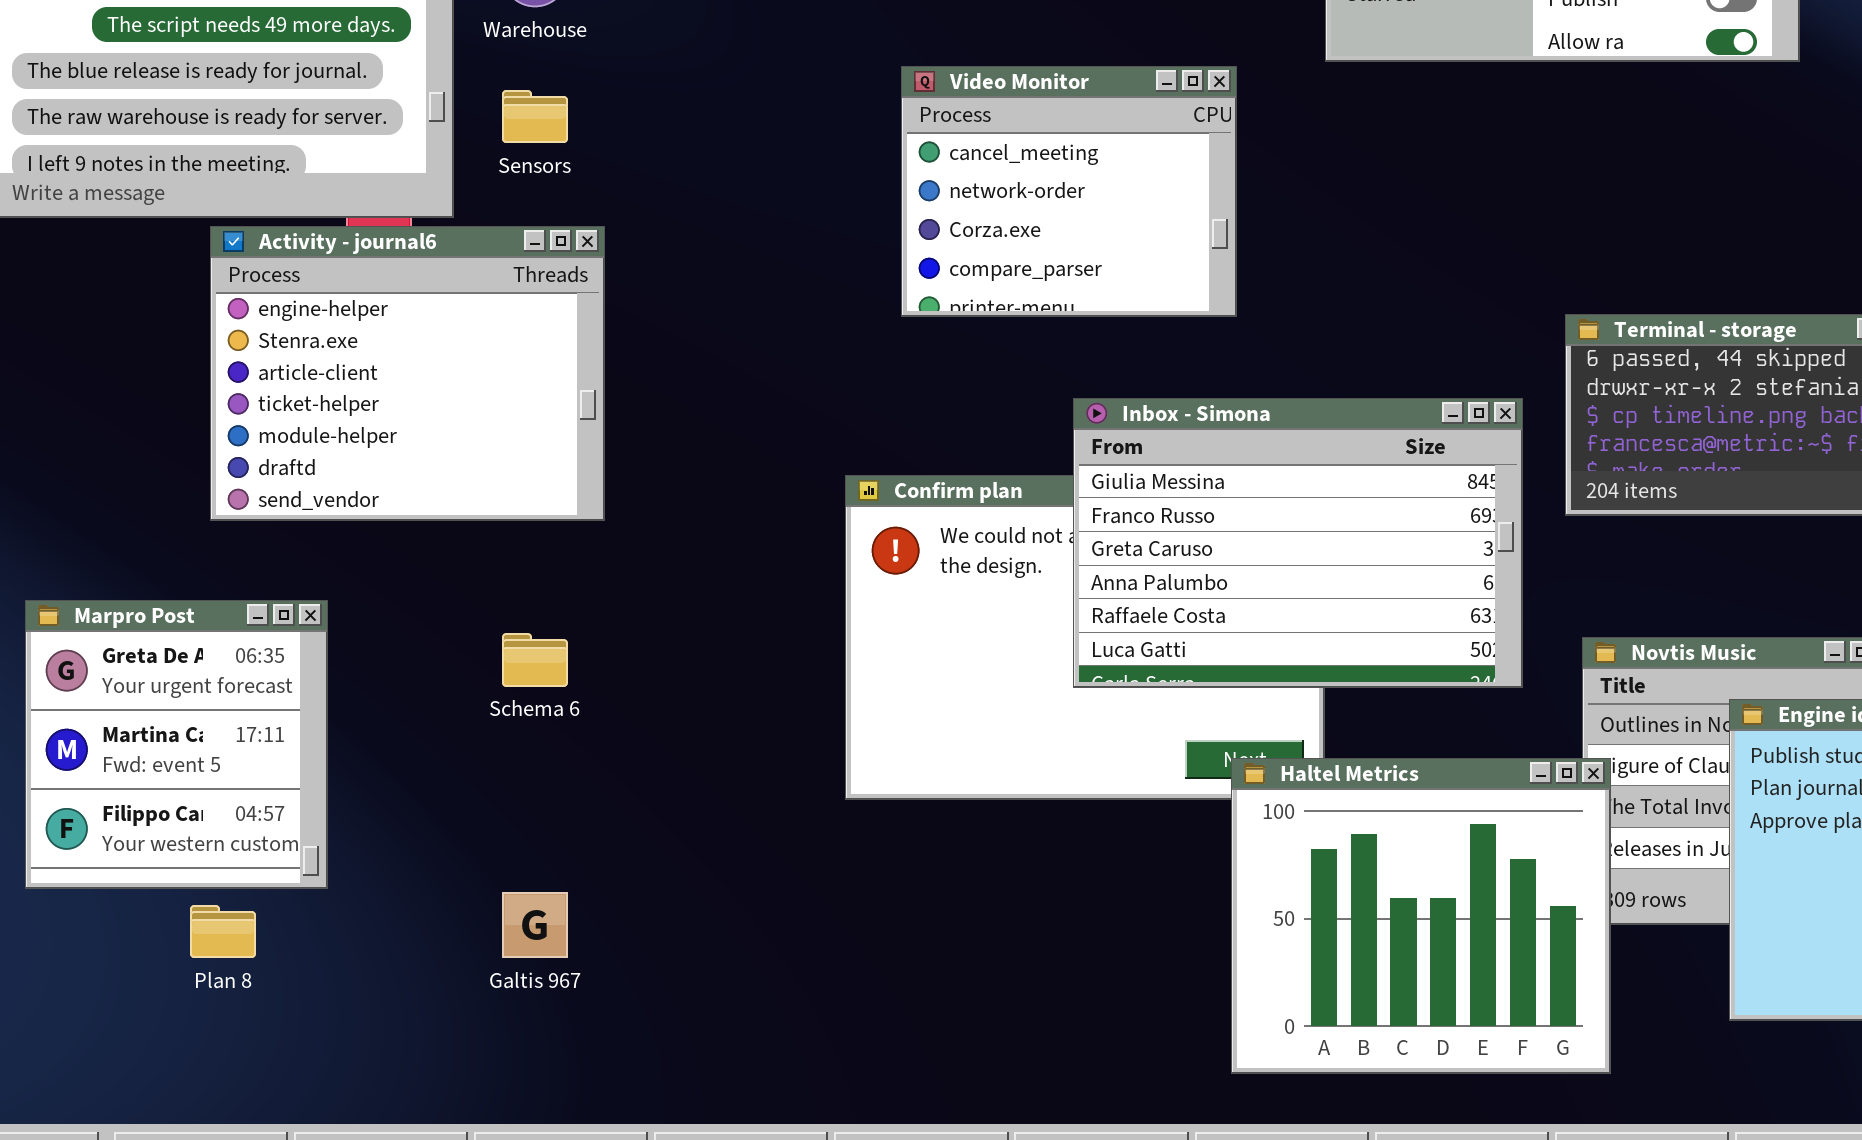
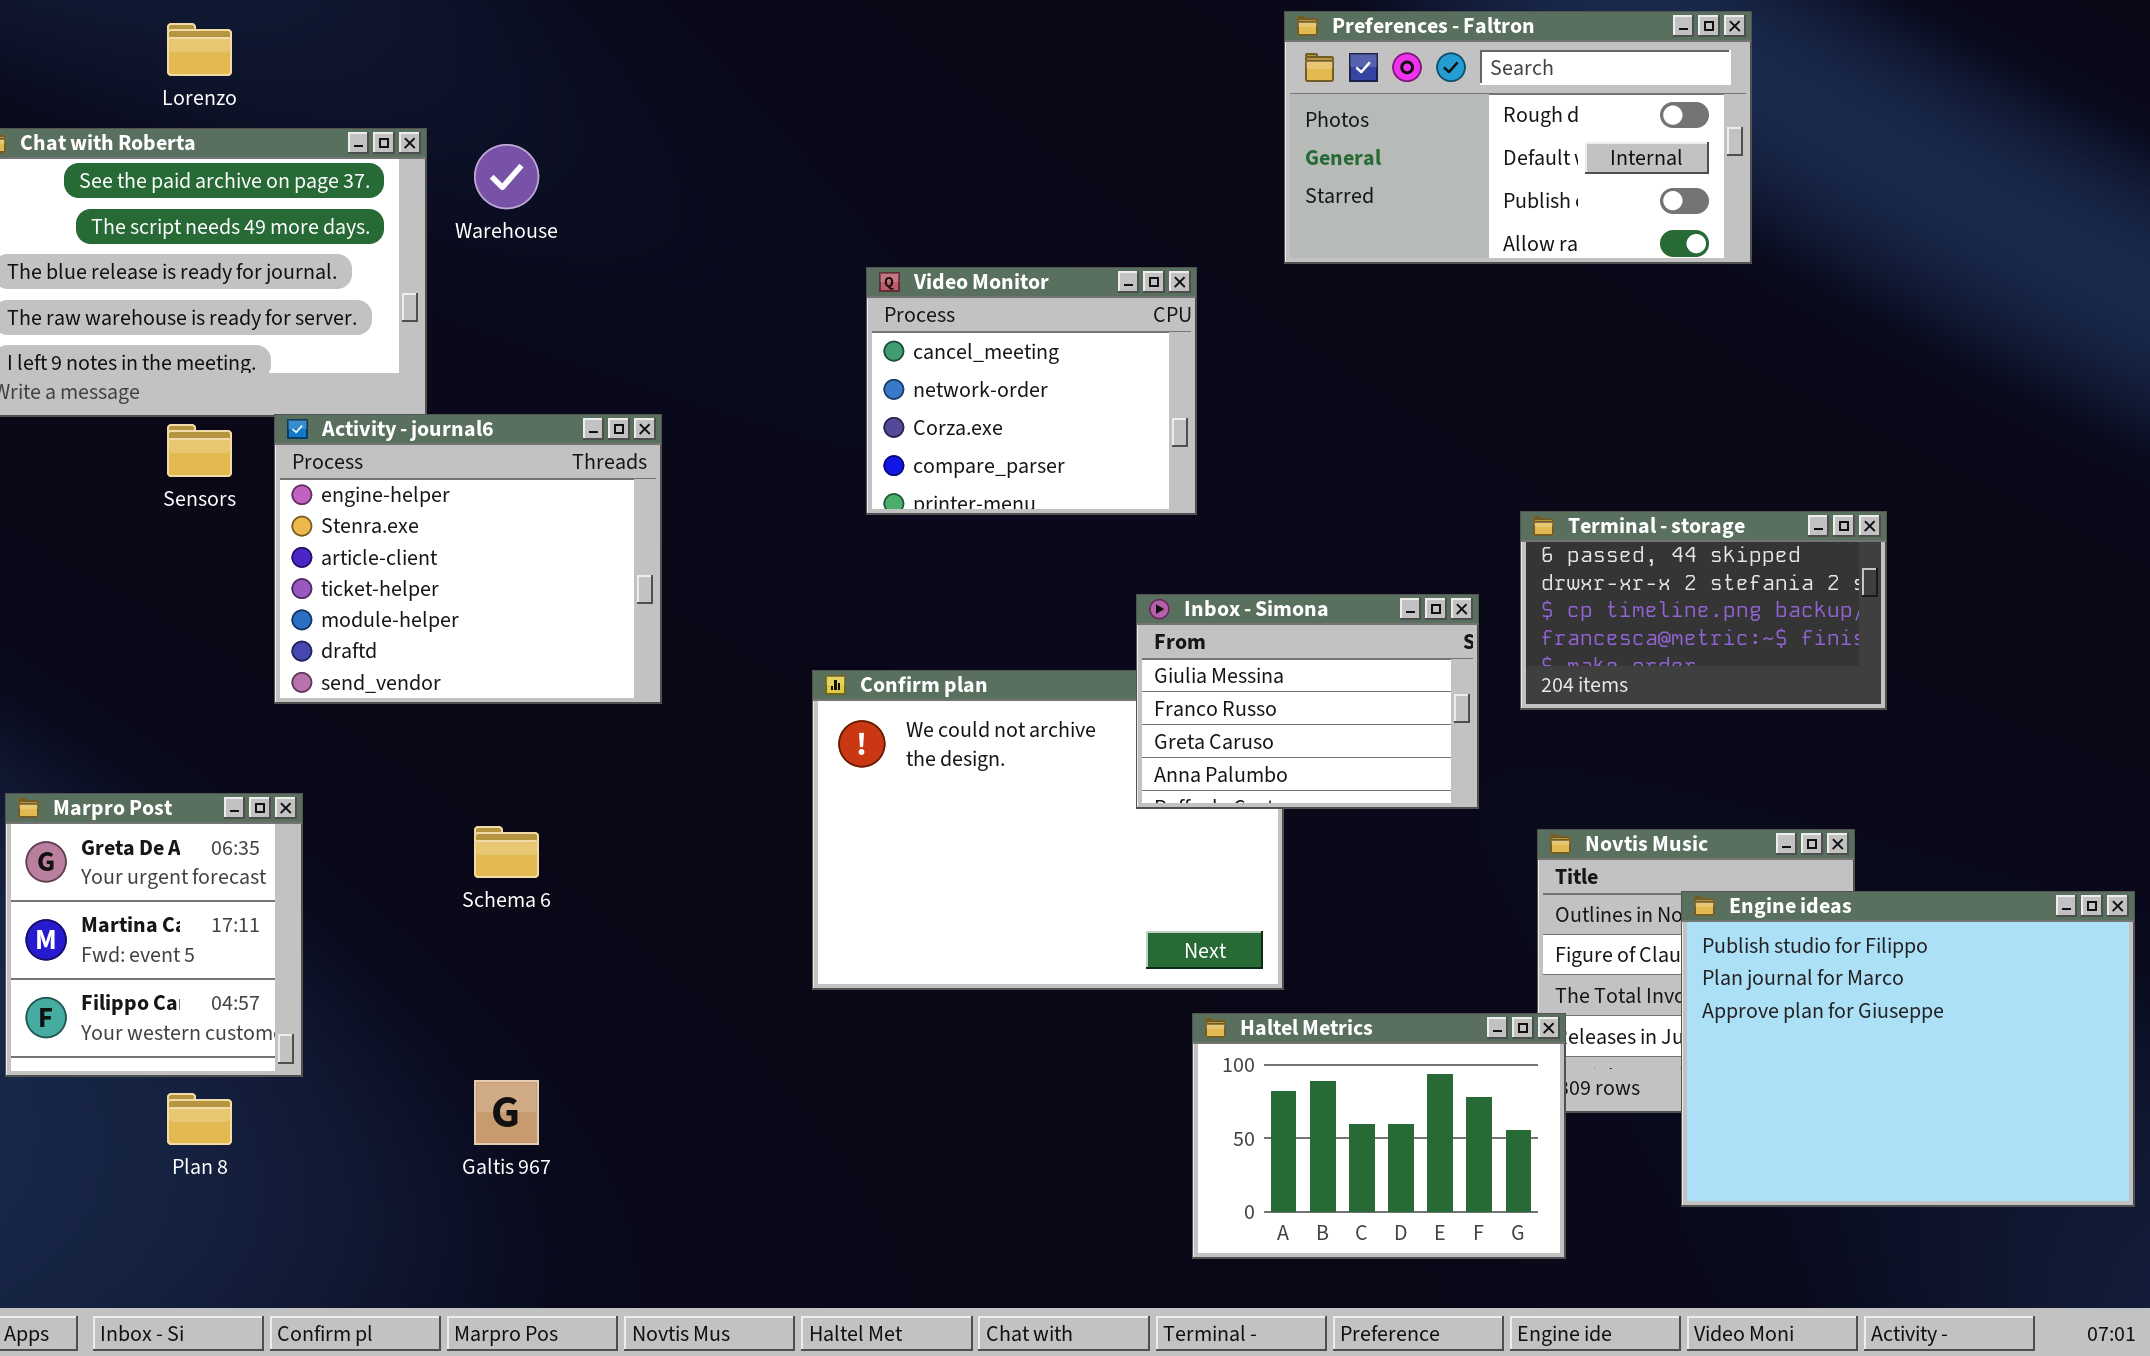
Sensors: [502,90,568,143] -> [167,424,232,477], moved
Activity - journal6: [210,226,605,521] -> [274,414,662,704], moved
Inbox - Simona: [1073,398,1523,688] -> [1136,594,1479,809], resized
Haltel Metrics: [1231,758,1611,1074] -> [1192,1013,1566,1259], resized

